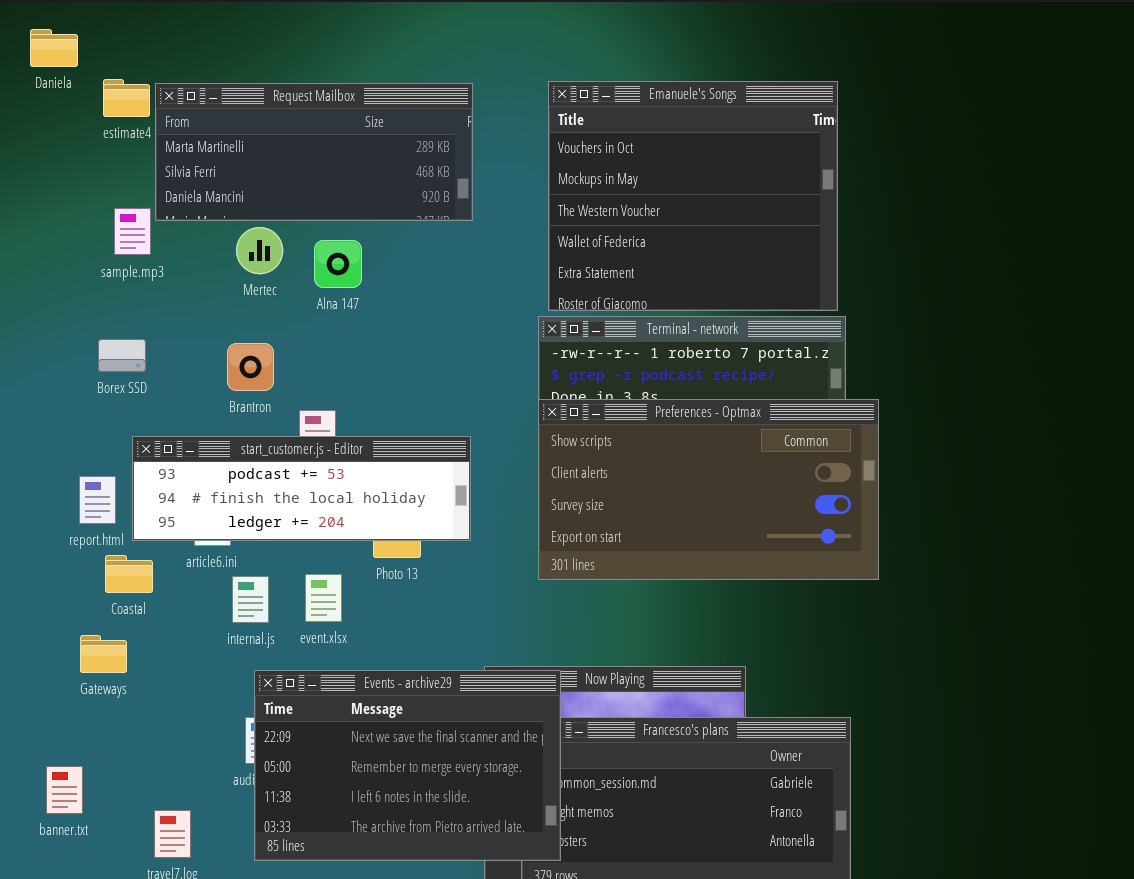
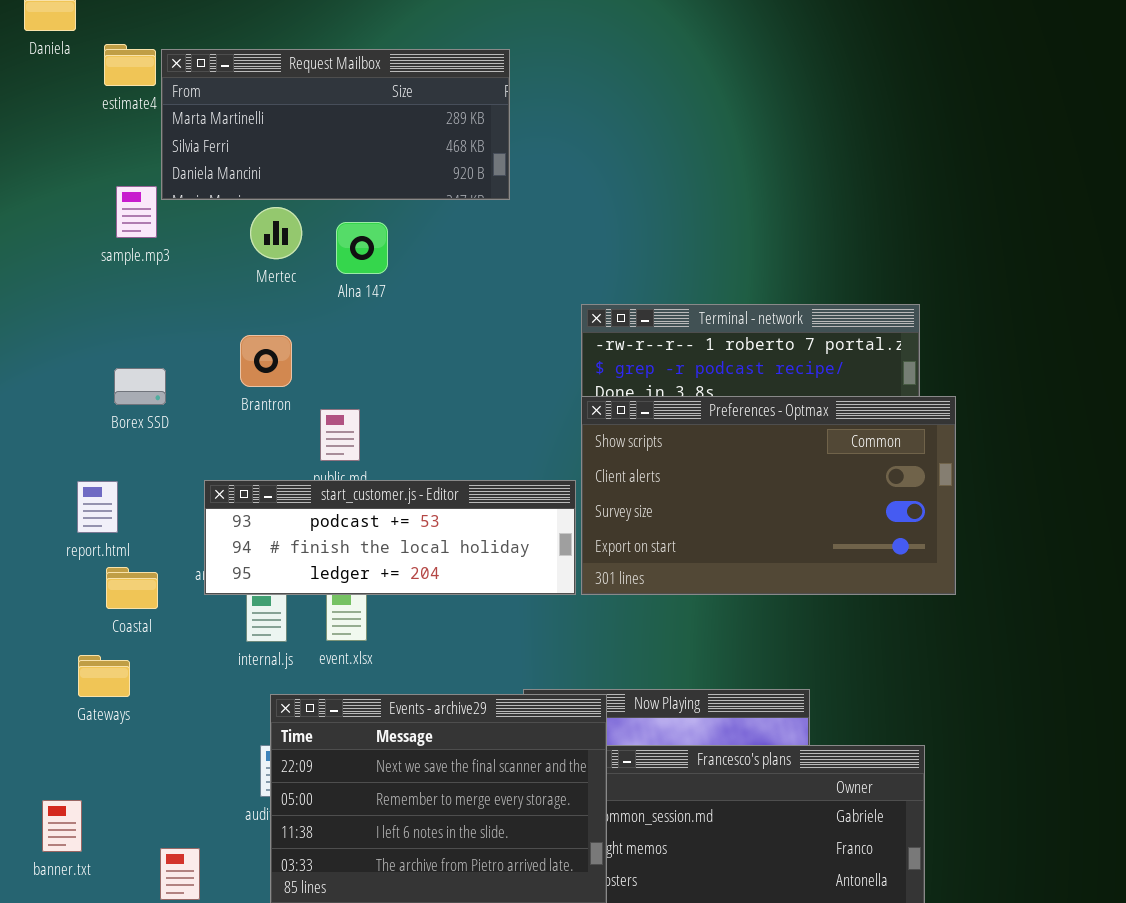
Emanuele's Songs: [548,81,838,311] -> none, closed
Borex SSD: [98,339,146,372] -> [114,368,166,405], moved
start_customer.js - Editor: [132,436,471,541] -> [204,480,576,595], moved

